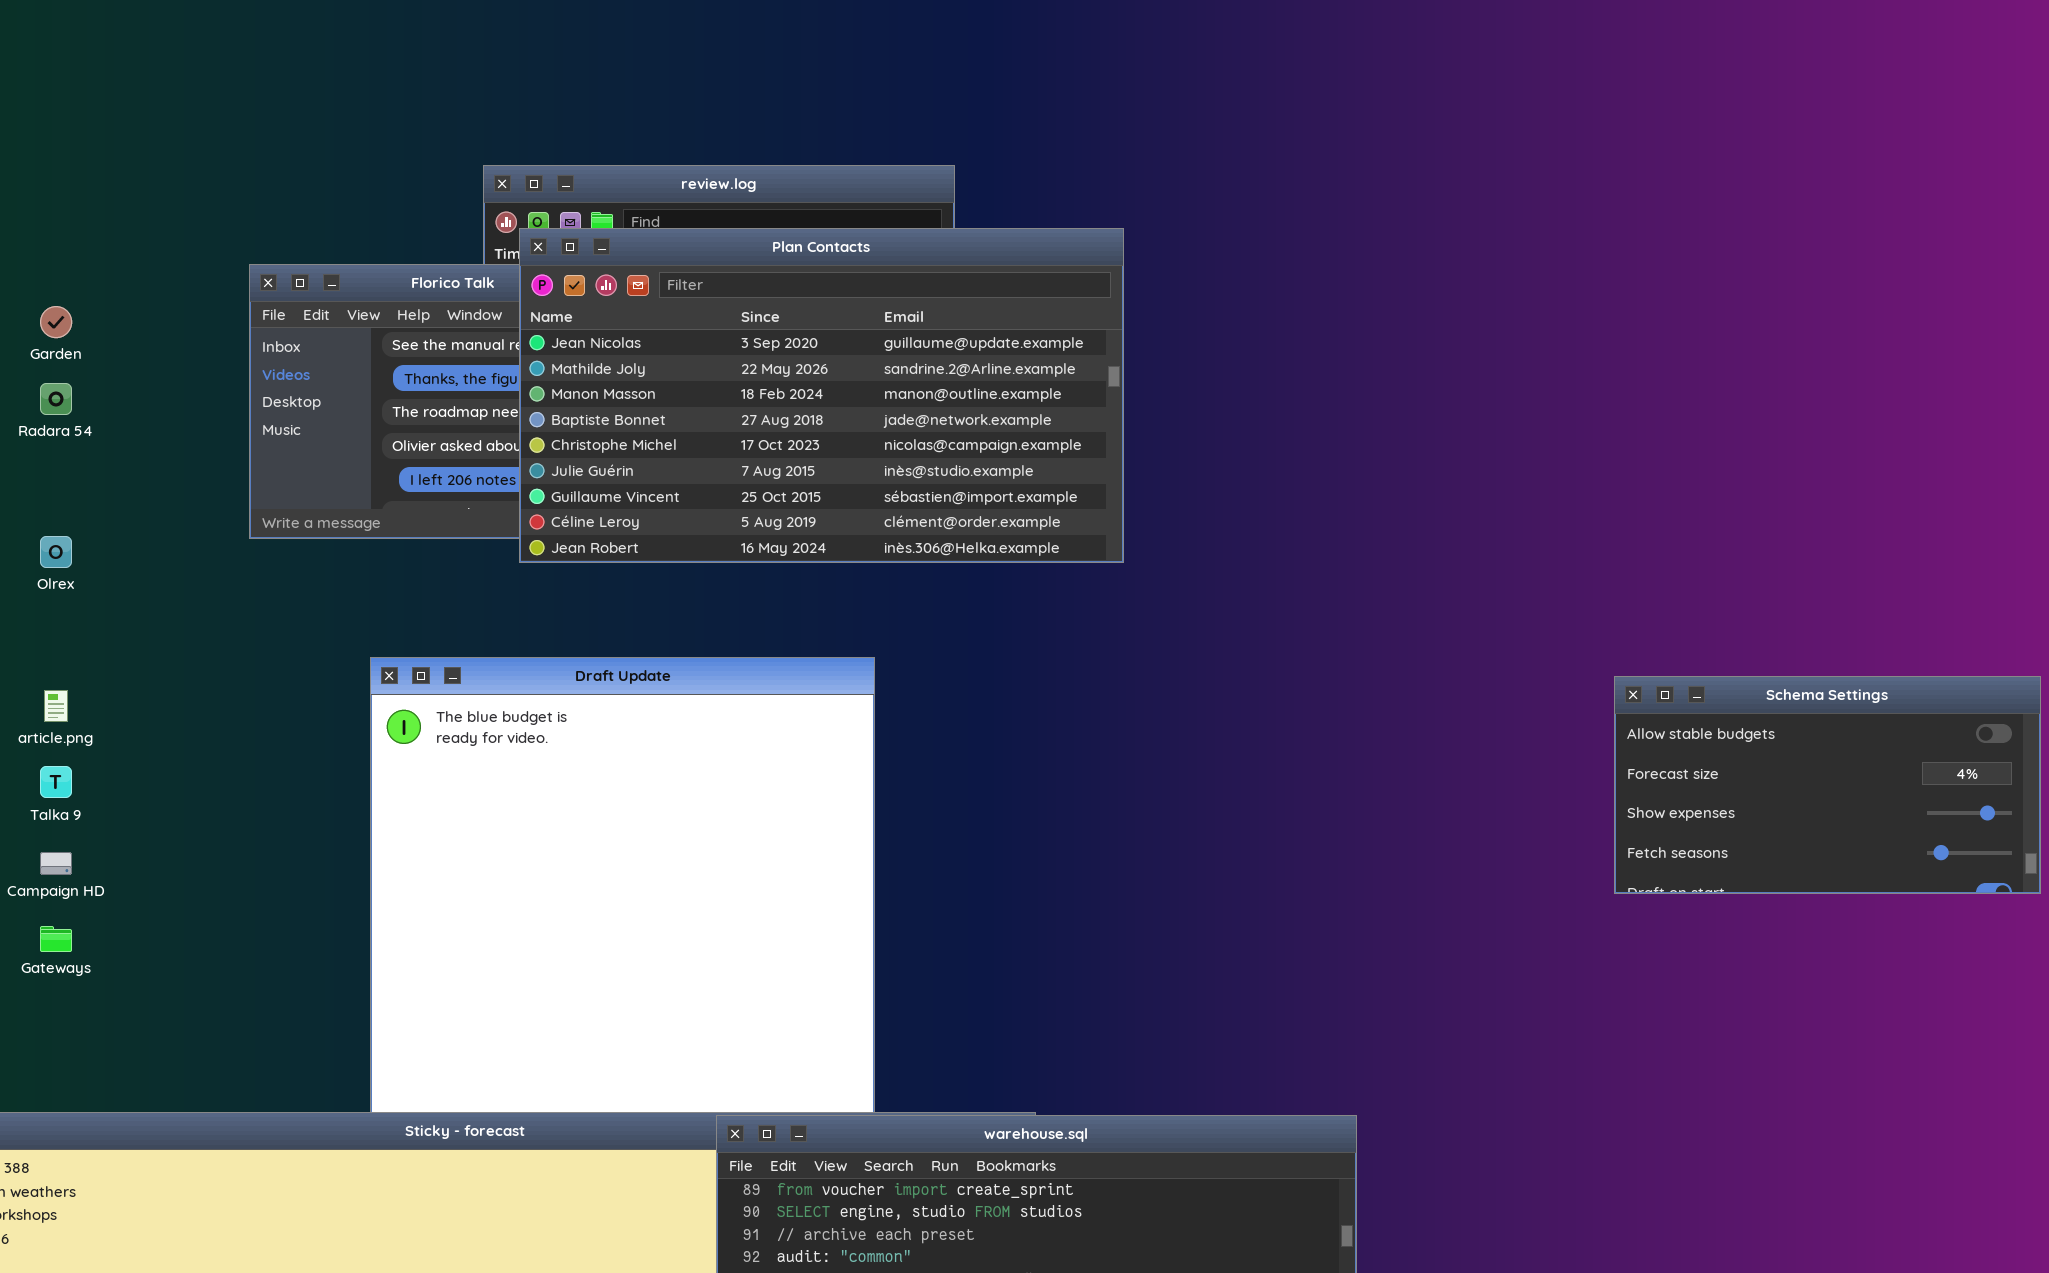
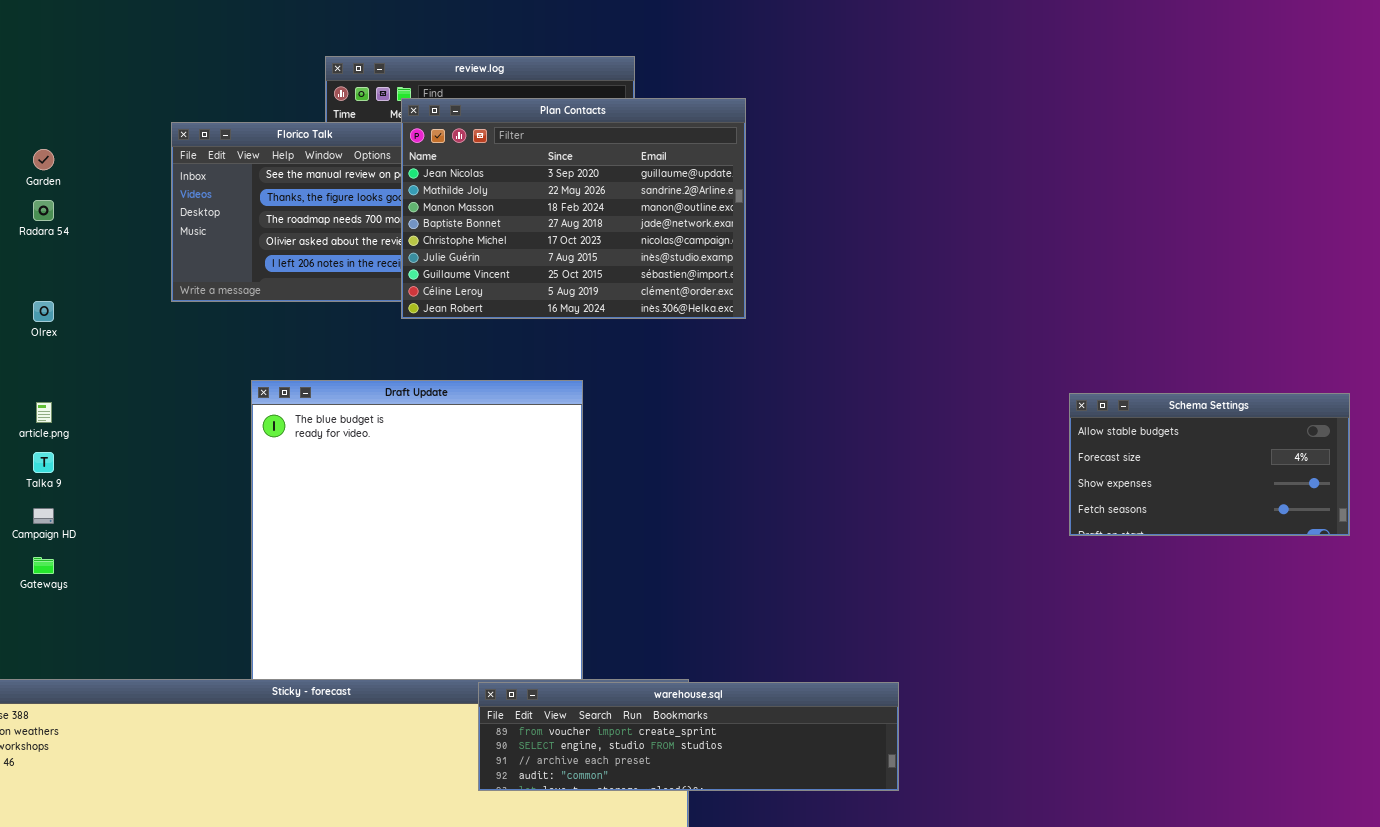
Plan Contacts: [519,228,1124,563] -> [401,98,746,319], resized

